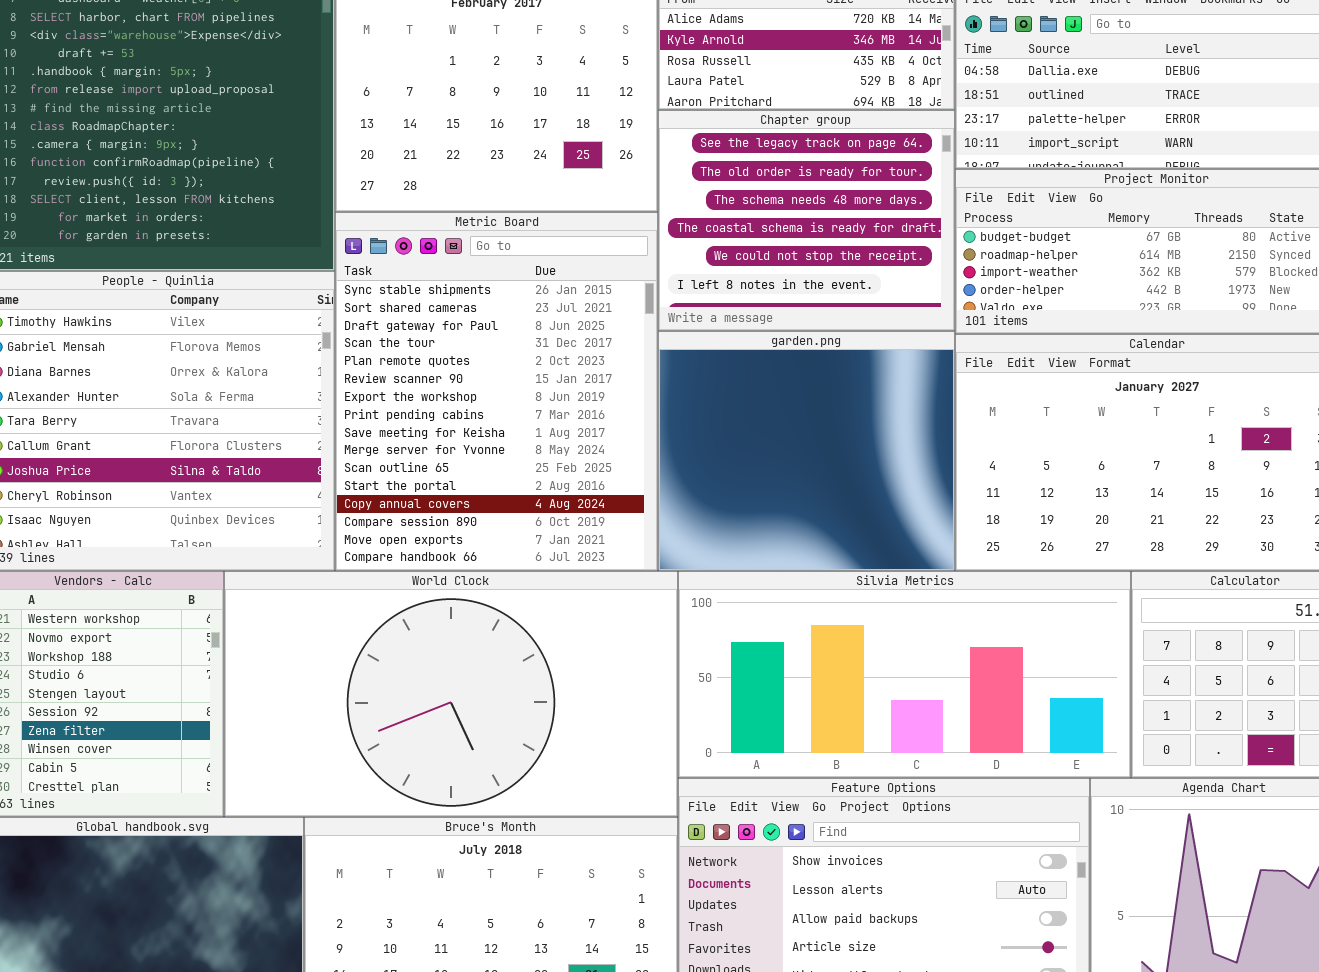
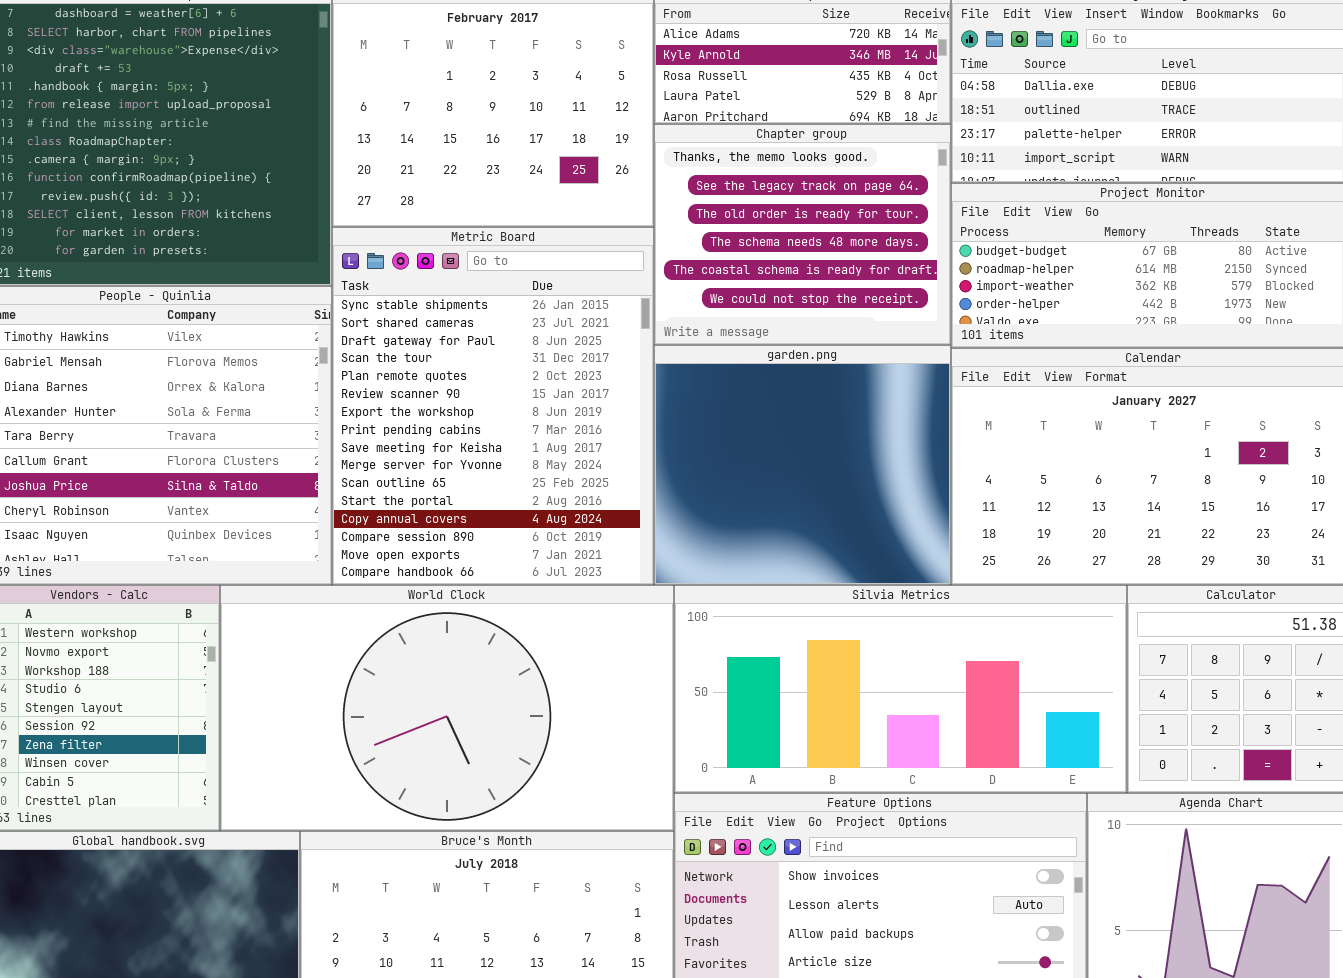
Chapter group: [658,110,955,331] -> [654,124,951,345], scrolled up 1 row

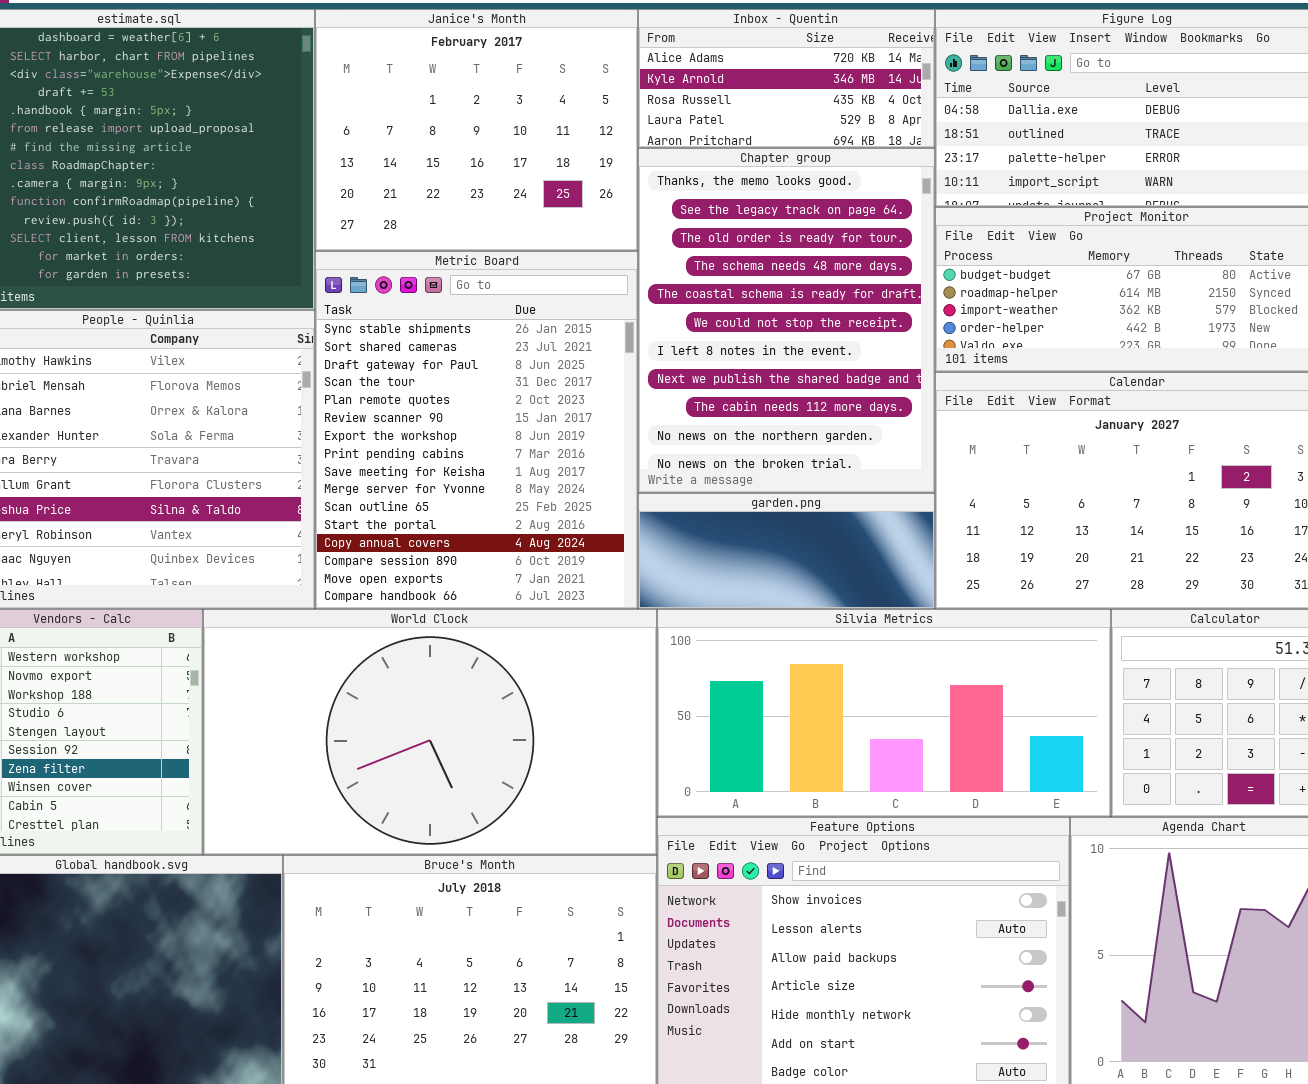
Chapter group: [654,124,951,345] -> [638,148,935,493], resized
garden.png: [654,345,951,585] -> [638,493,935,609], resized

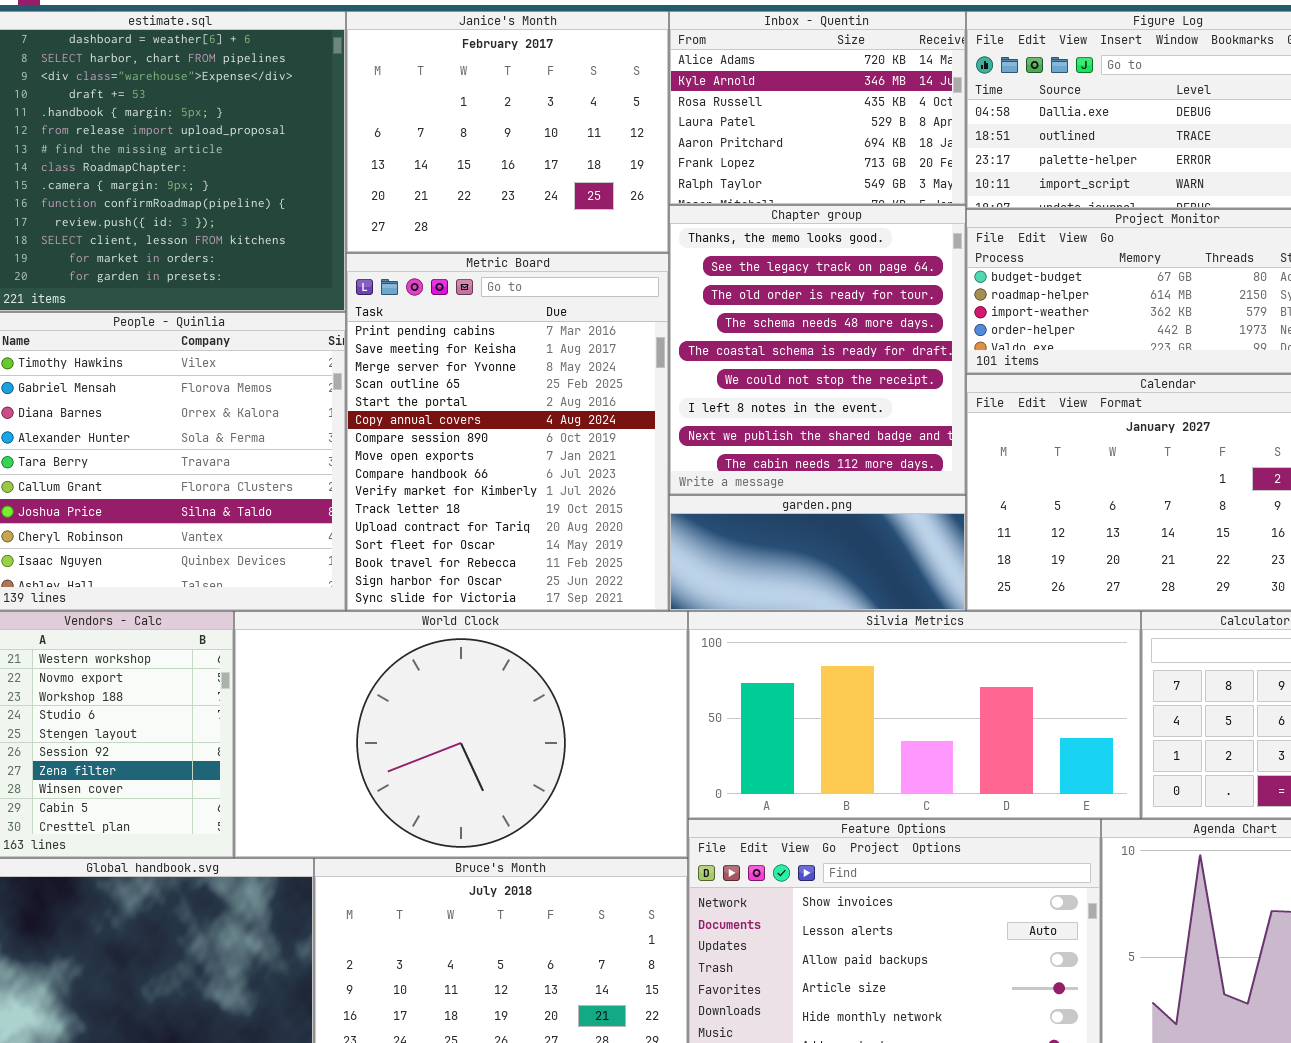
Inbox - Quentin: [638,9,935,148] -> [669,11,966,205], resized
Chapter group: [638,148,935,493] -> [669,205,966,495], resized
Metric Board: [315,251,638,609] -> [346,253,669,611], scrolled down 7 rows

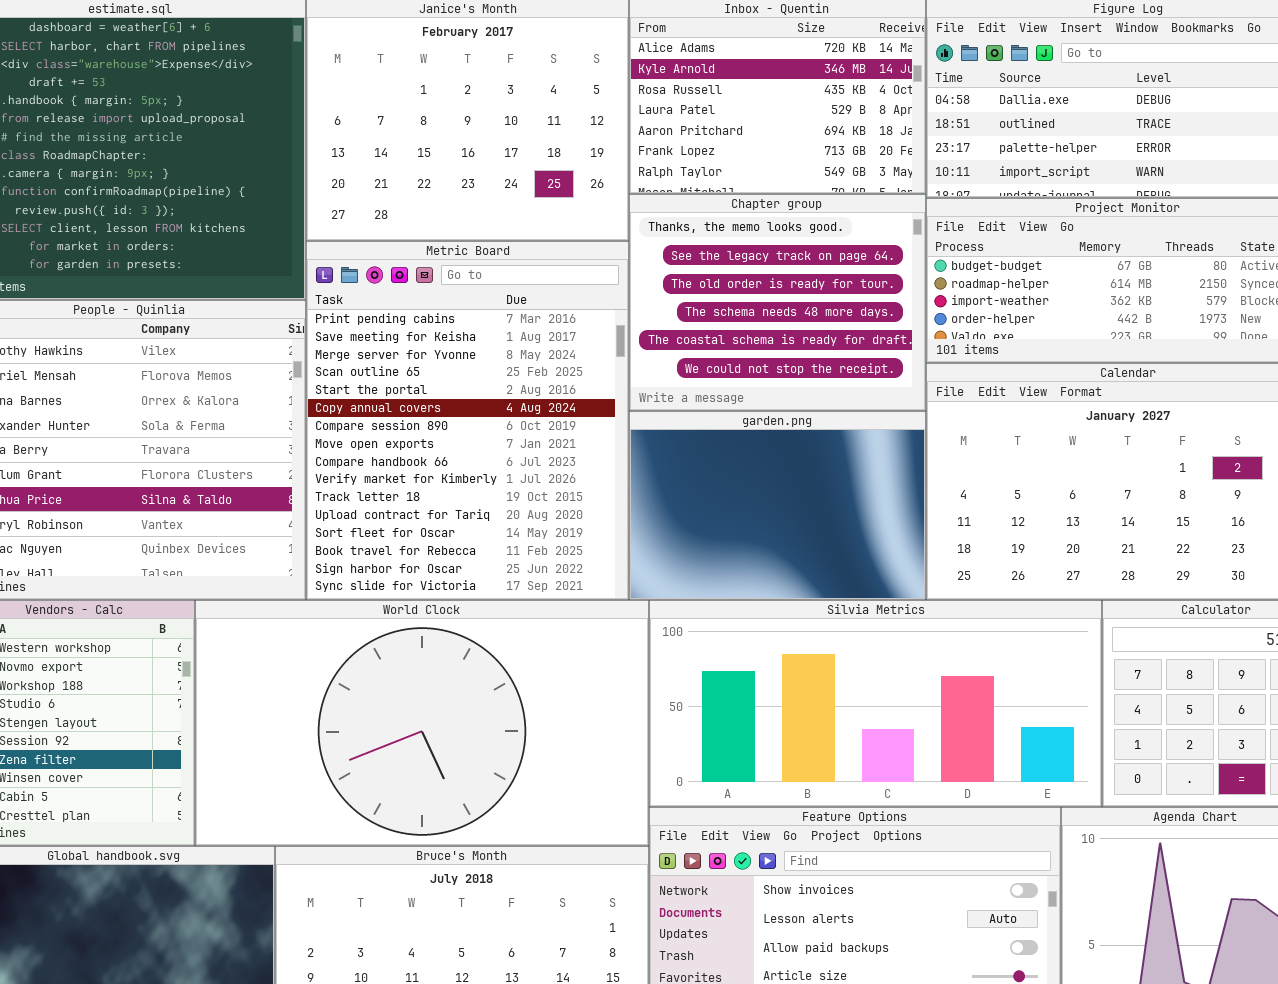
Chapter group: [669,205,966,495] -> [629,194,926,411], resized
garden.png: [669,495,966,611] -> [629,411,926,600], resized

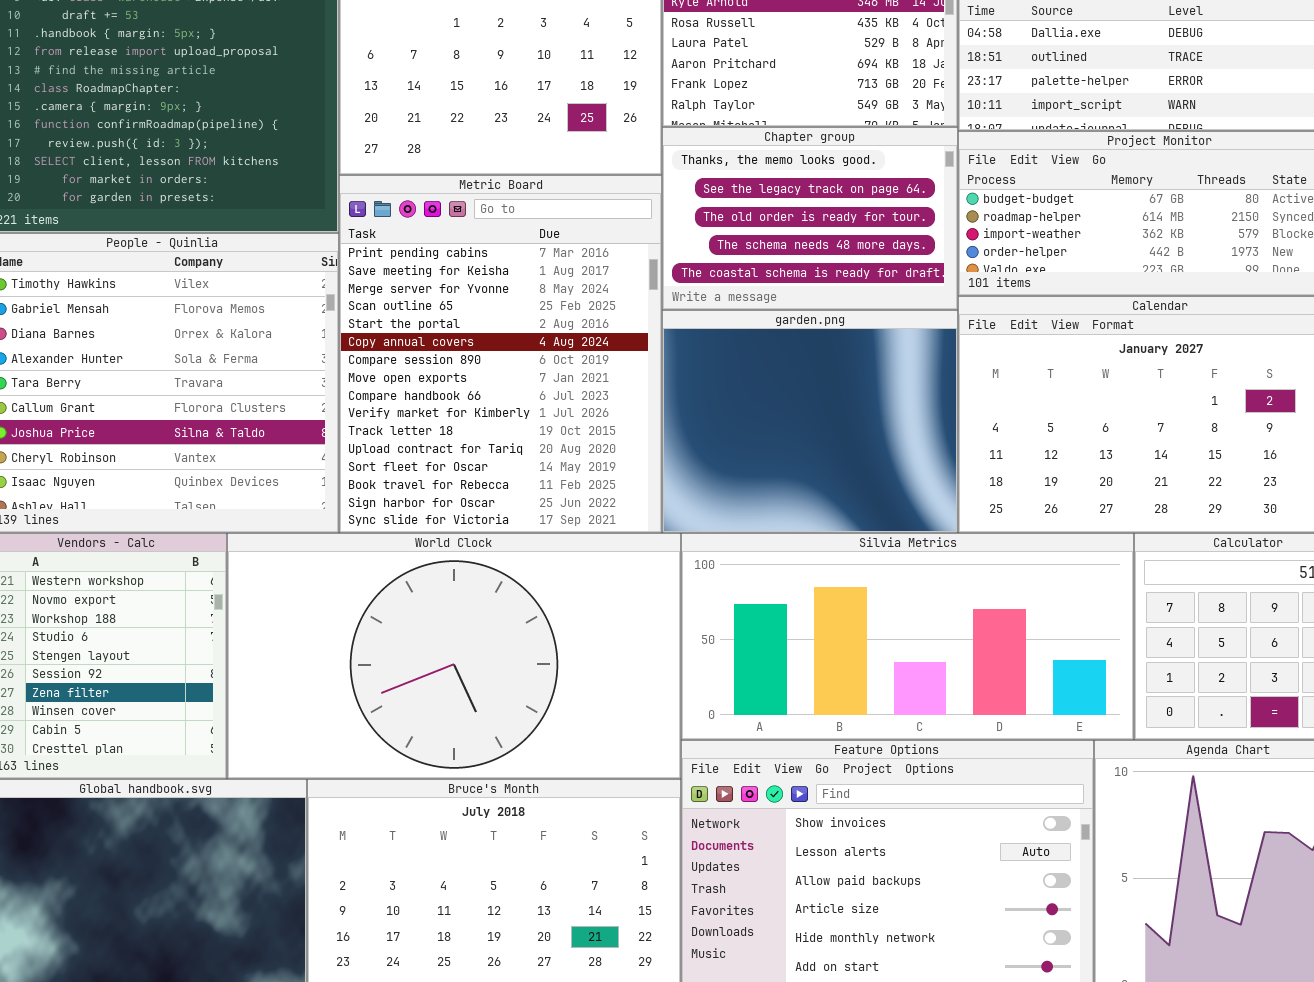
Chapter group: [629,194,926,411] -> [662,127,958,310], resized
garden.png: [629,411,926,600] -> [662,310,958,533], resized

